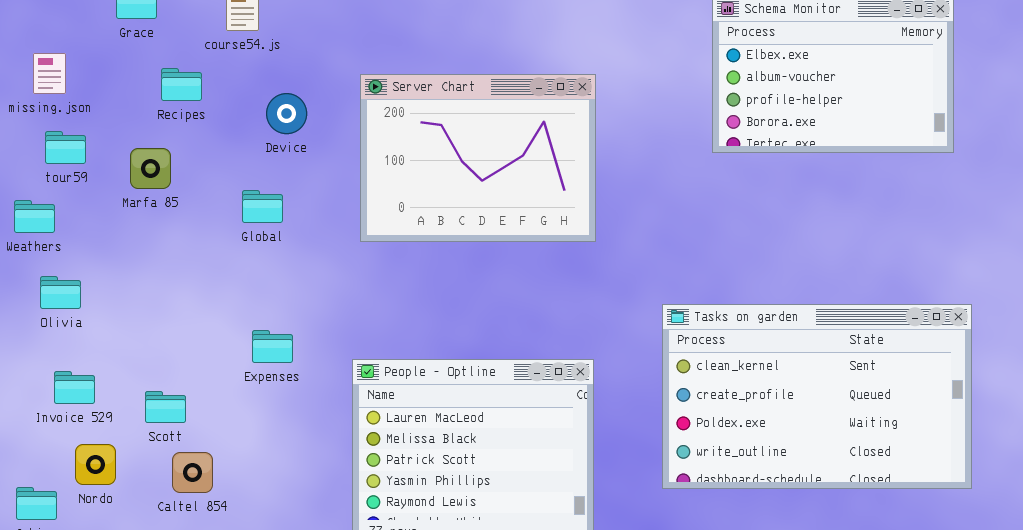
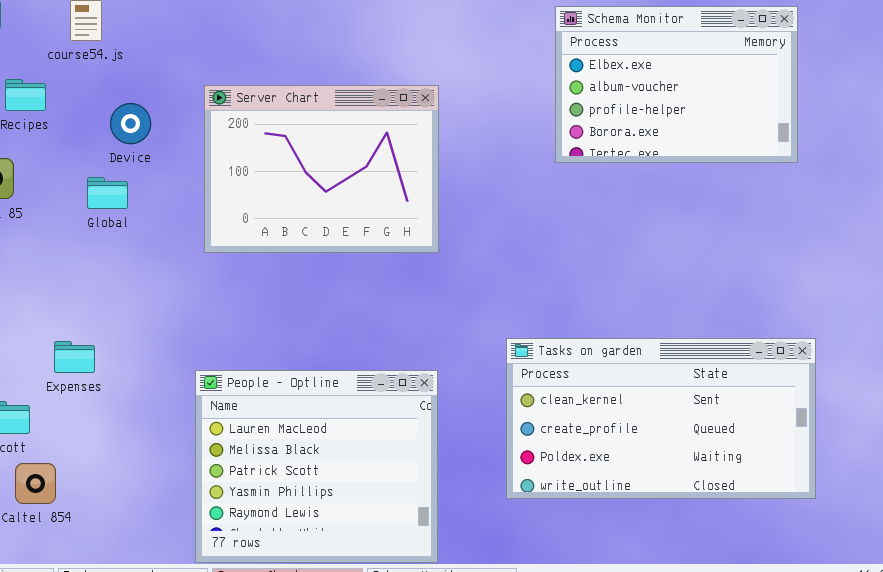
Global: [242,190,283,223] -> [87,177,128,209], moved
Tasks on garden: [662,304,972,489] -> [506,338,816,499], resized
Expenses: [252,330,293,363] -> [54,341,95,373], moved

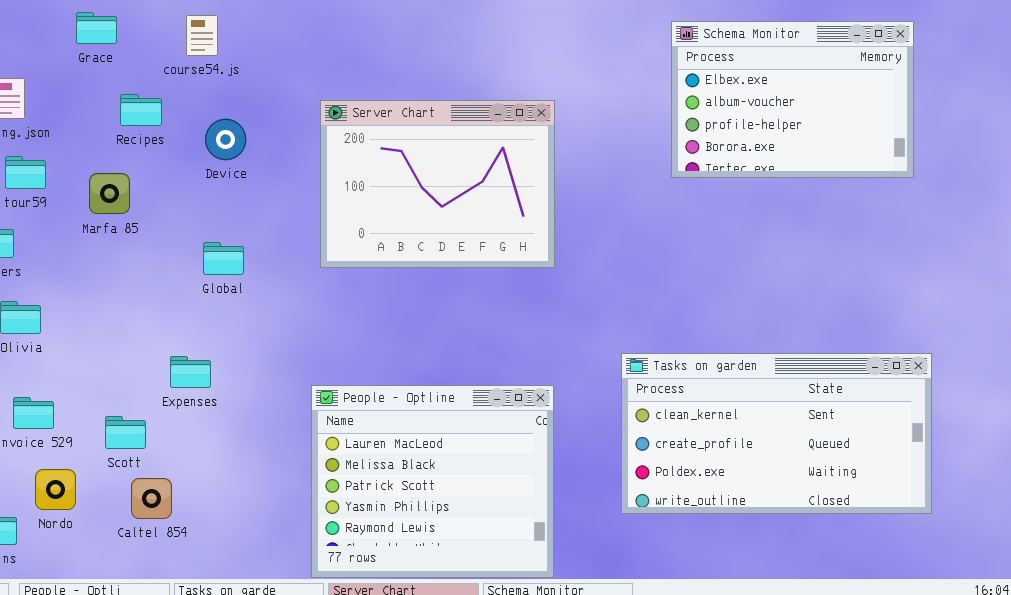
Device: [110,103,151,144] -> [205,119,246,160], moved
Global: [87,177,128,209] -> [203,242,244,275], moved

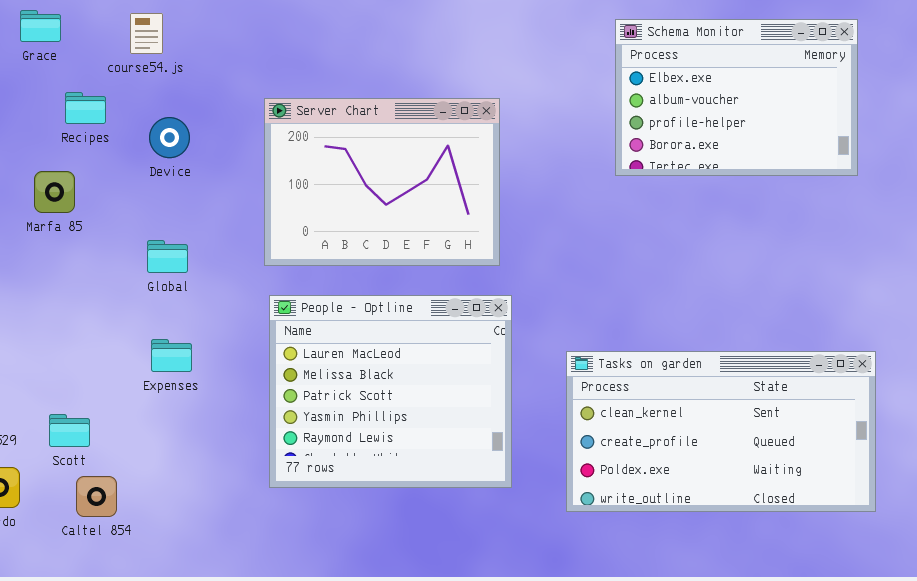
Expenses: [170,356,211,388] -> [151,339,192,372], moved
People - Optline: [311,385,554,578] -> [269,295,512,488], moved

